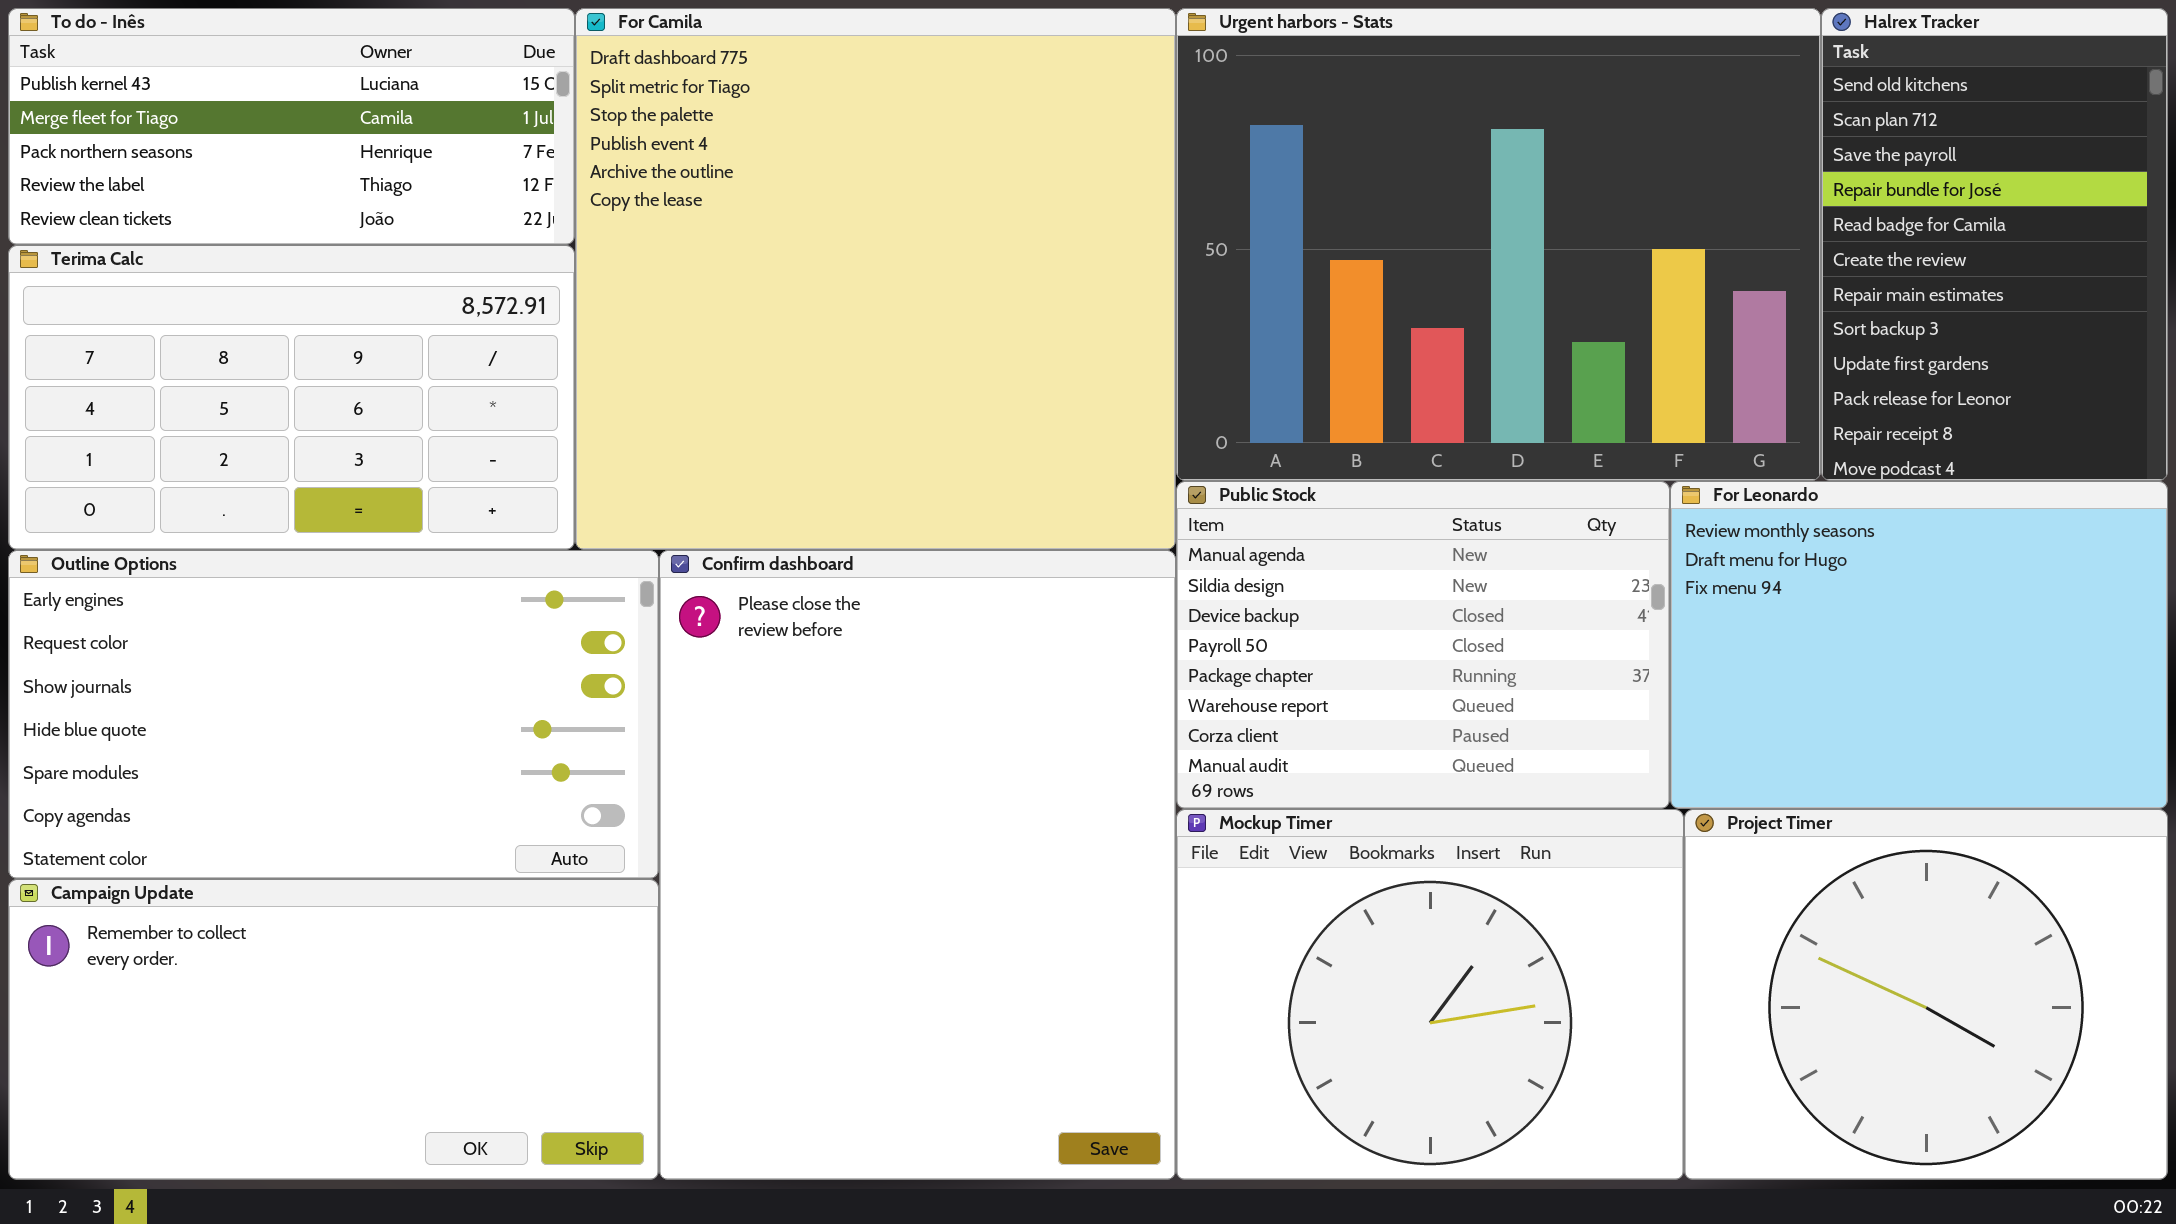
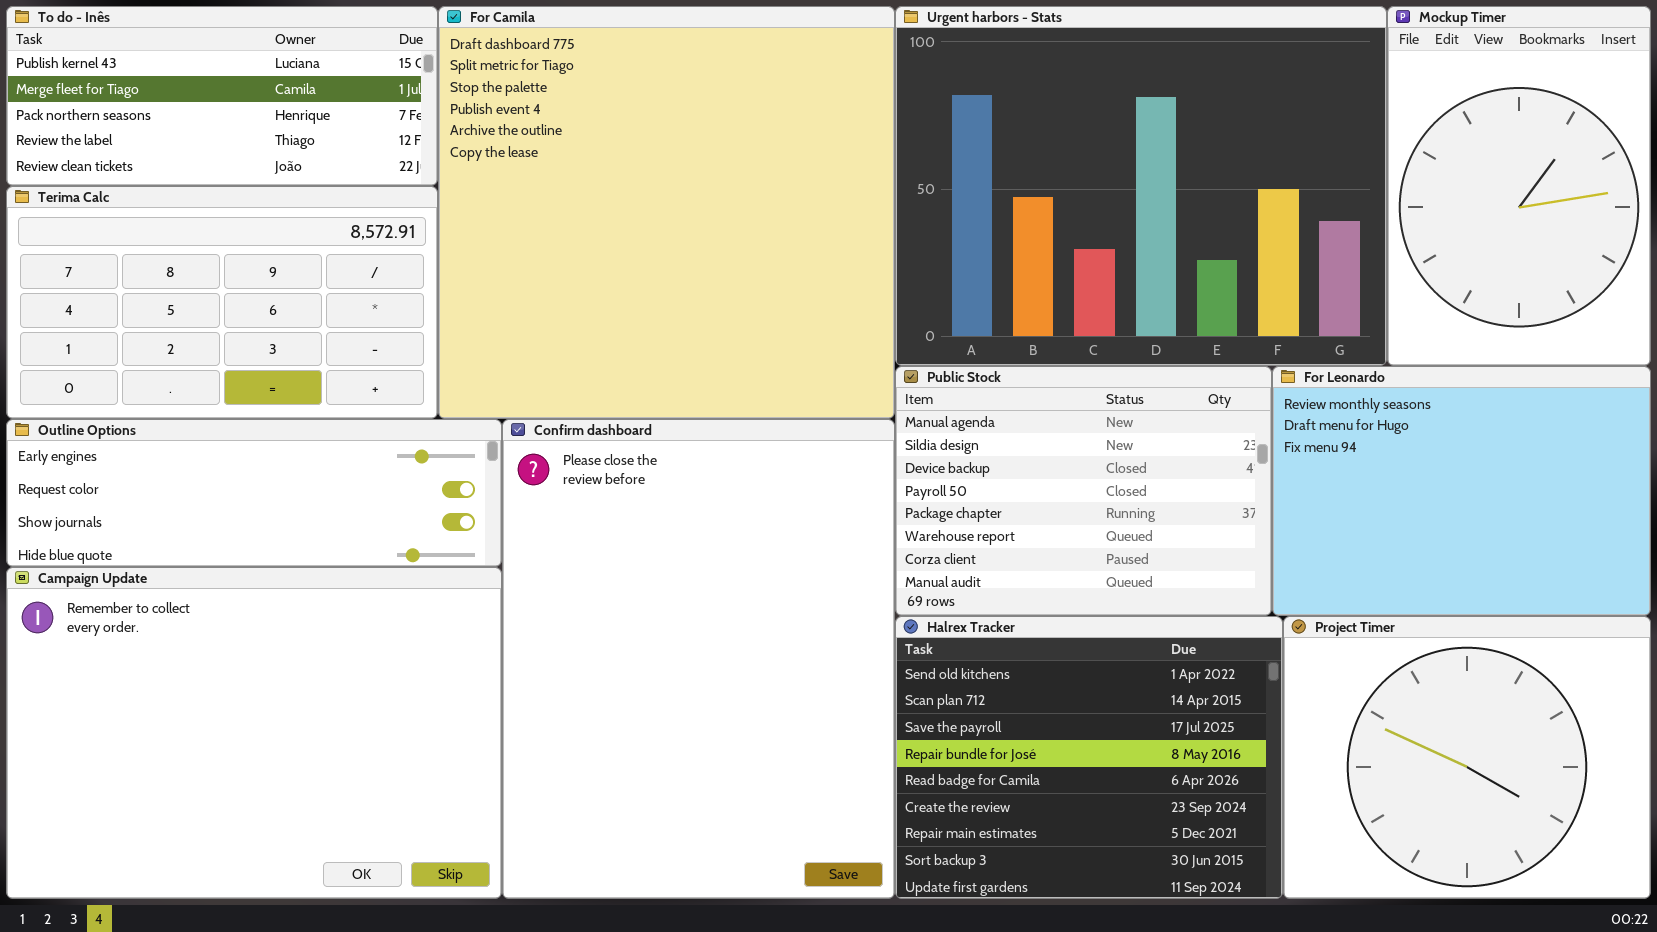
Halrex Tracker: [1821,8,2168,481] -> [895,616,1283,899], moved, resized
Outline Options: [8,550,659,879] -> [6,419,502,567], resized
Mockup Timer: [1176,809,1684,1180] -> [1387,6,1651,366], moved, resized
Campaign Update: [8,879,659,1180] -> [6,567,502,899], resized

